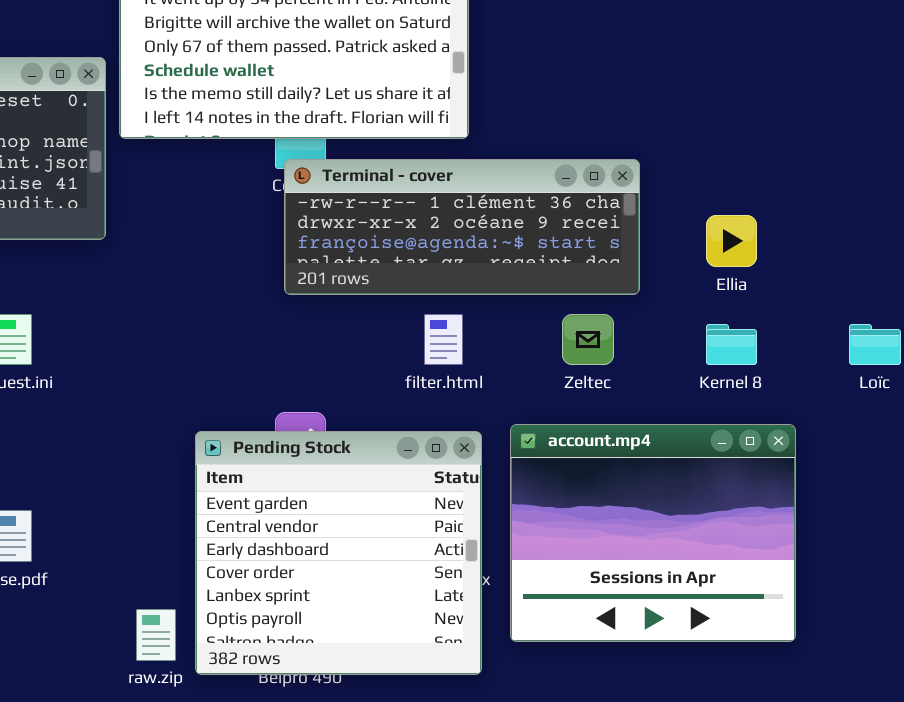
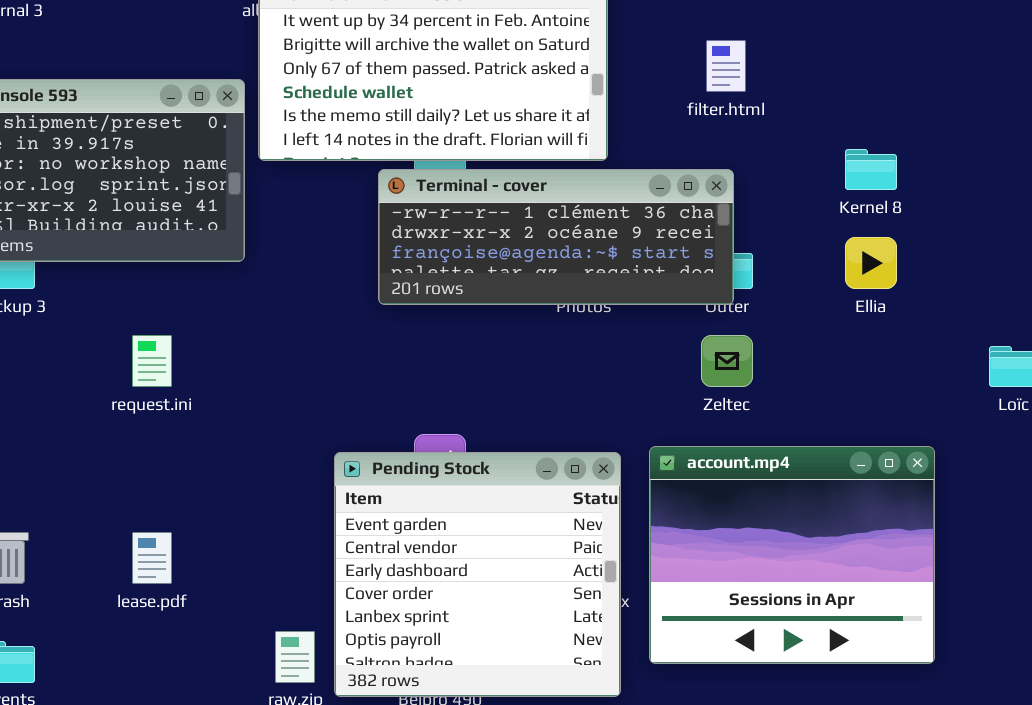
Terminal - cover: [284,159,640,295] -> [378,169,734,305], moved
filter.html: [424,314,463,365] -> [706,40,746,92], moved
Kernel 8: [706,324,757,365] -> [845,149,897,190], moved

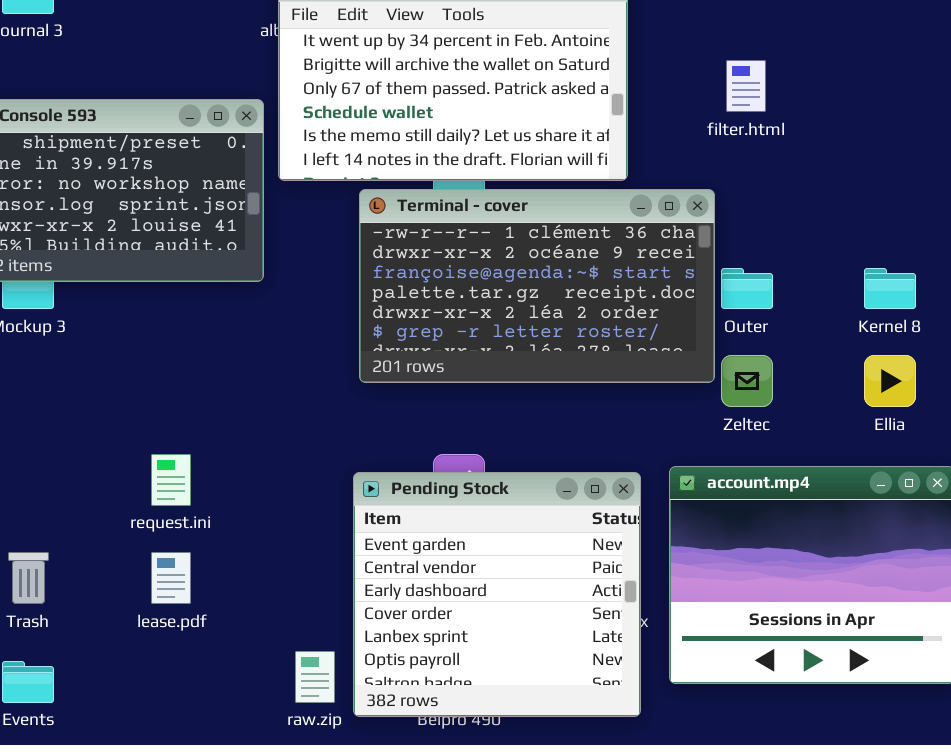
Kernel 8: [845,149,897,190] -> [864,268,916,309], moved
Terminal - cover: [378,169,734,305] -> [359,189,715,383], moved, resized
Ellia: [845,237,897,289] -> [864,355,916,407], moved
request.ini: [132,335,172,387] -> [151,454,191,506], moved

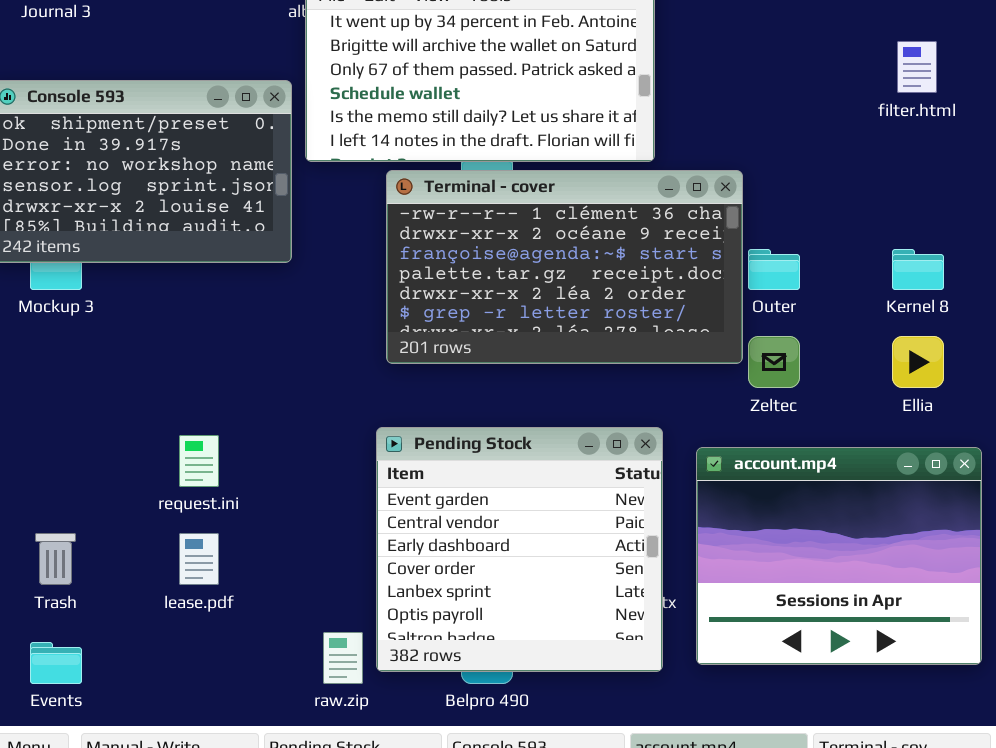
filter.html: [726,60,766,112] -> [897,41,937,93], moved
Pending Stock: [353,472,641,717] -> [376,427,663,672], moved

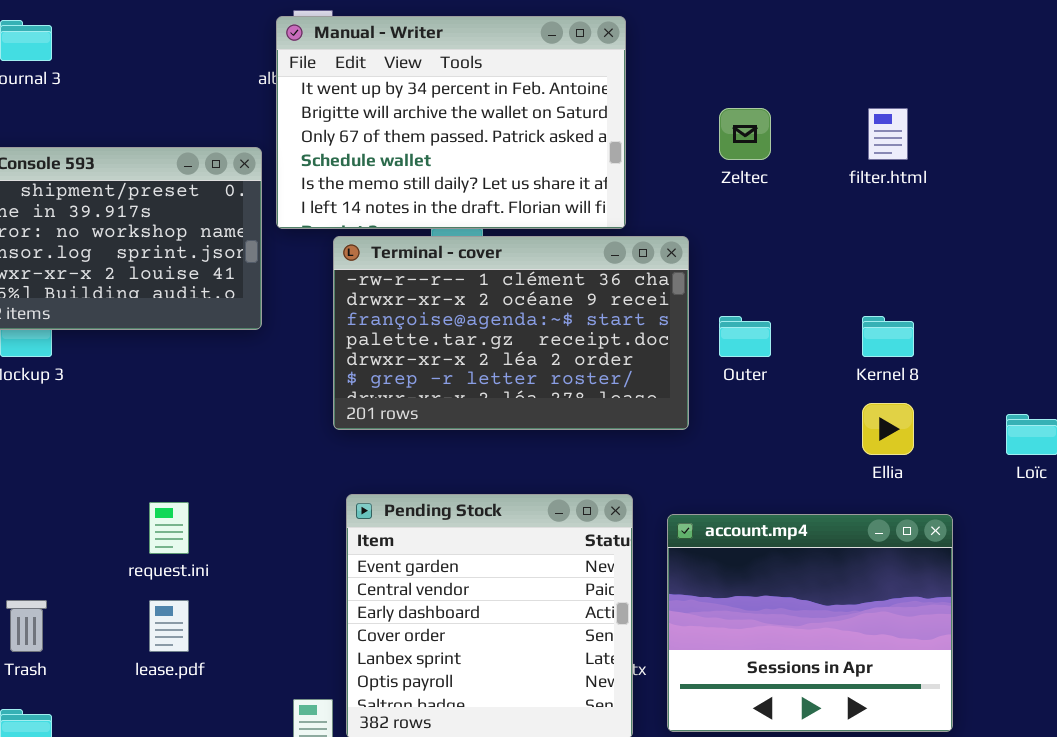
Terminal - cover: [386,170,743,364] -> [333,236,689,430], moved
Zeltec: [748,336,800,388] -> [719,108,771,160], moved

